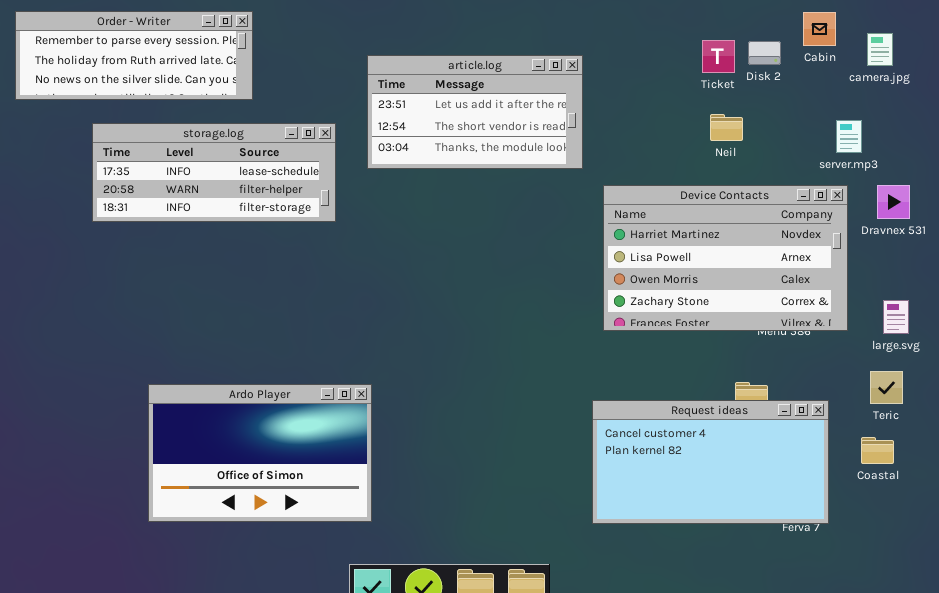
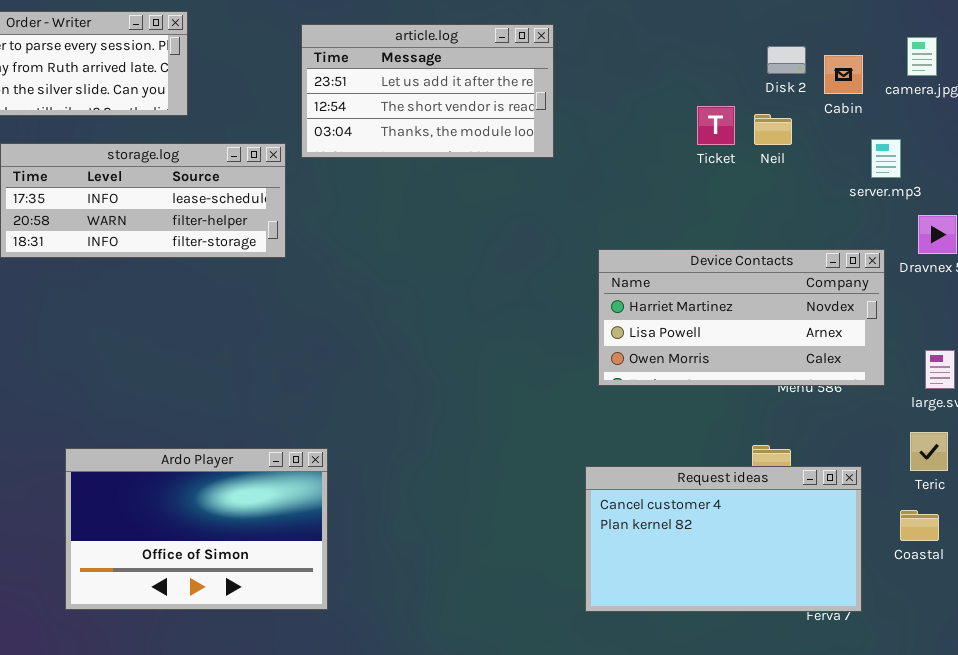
Cabin: [803,12,836,46] -> [824,55,863,94], moved
Ticket: [702,40,735,73] -> [697,106,735,145], moved
article.log: [367,55,583,169] -> [301,24,554,158], moved
Neil: [710,114,743,141] -> [754,114,792,145], moved
Device Contacts: [603,185,848,331] -> [598,249,885,386], resized

